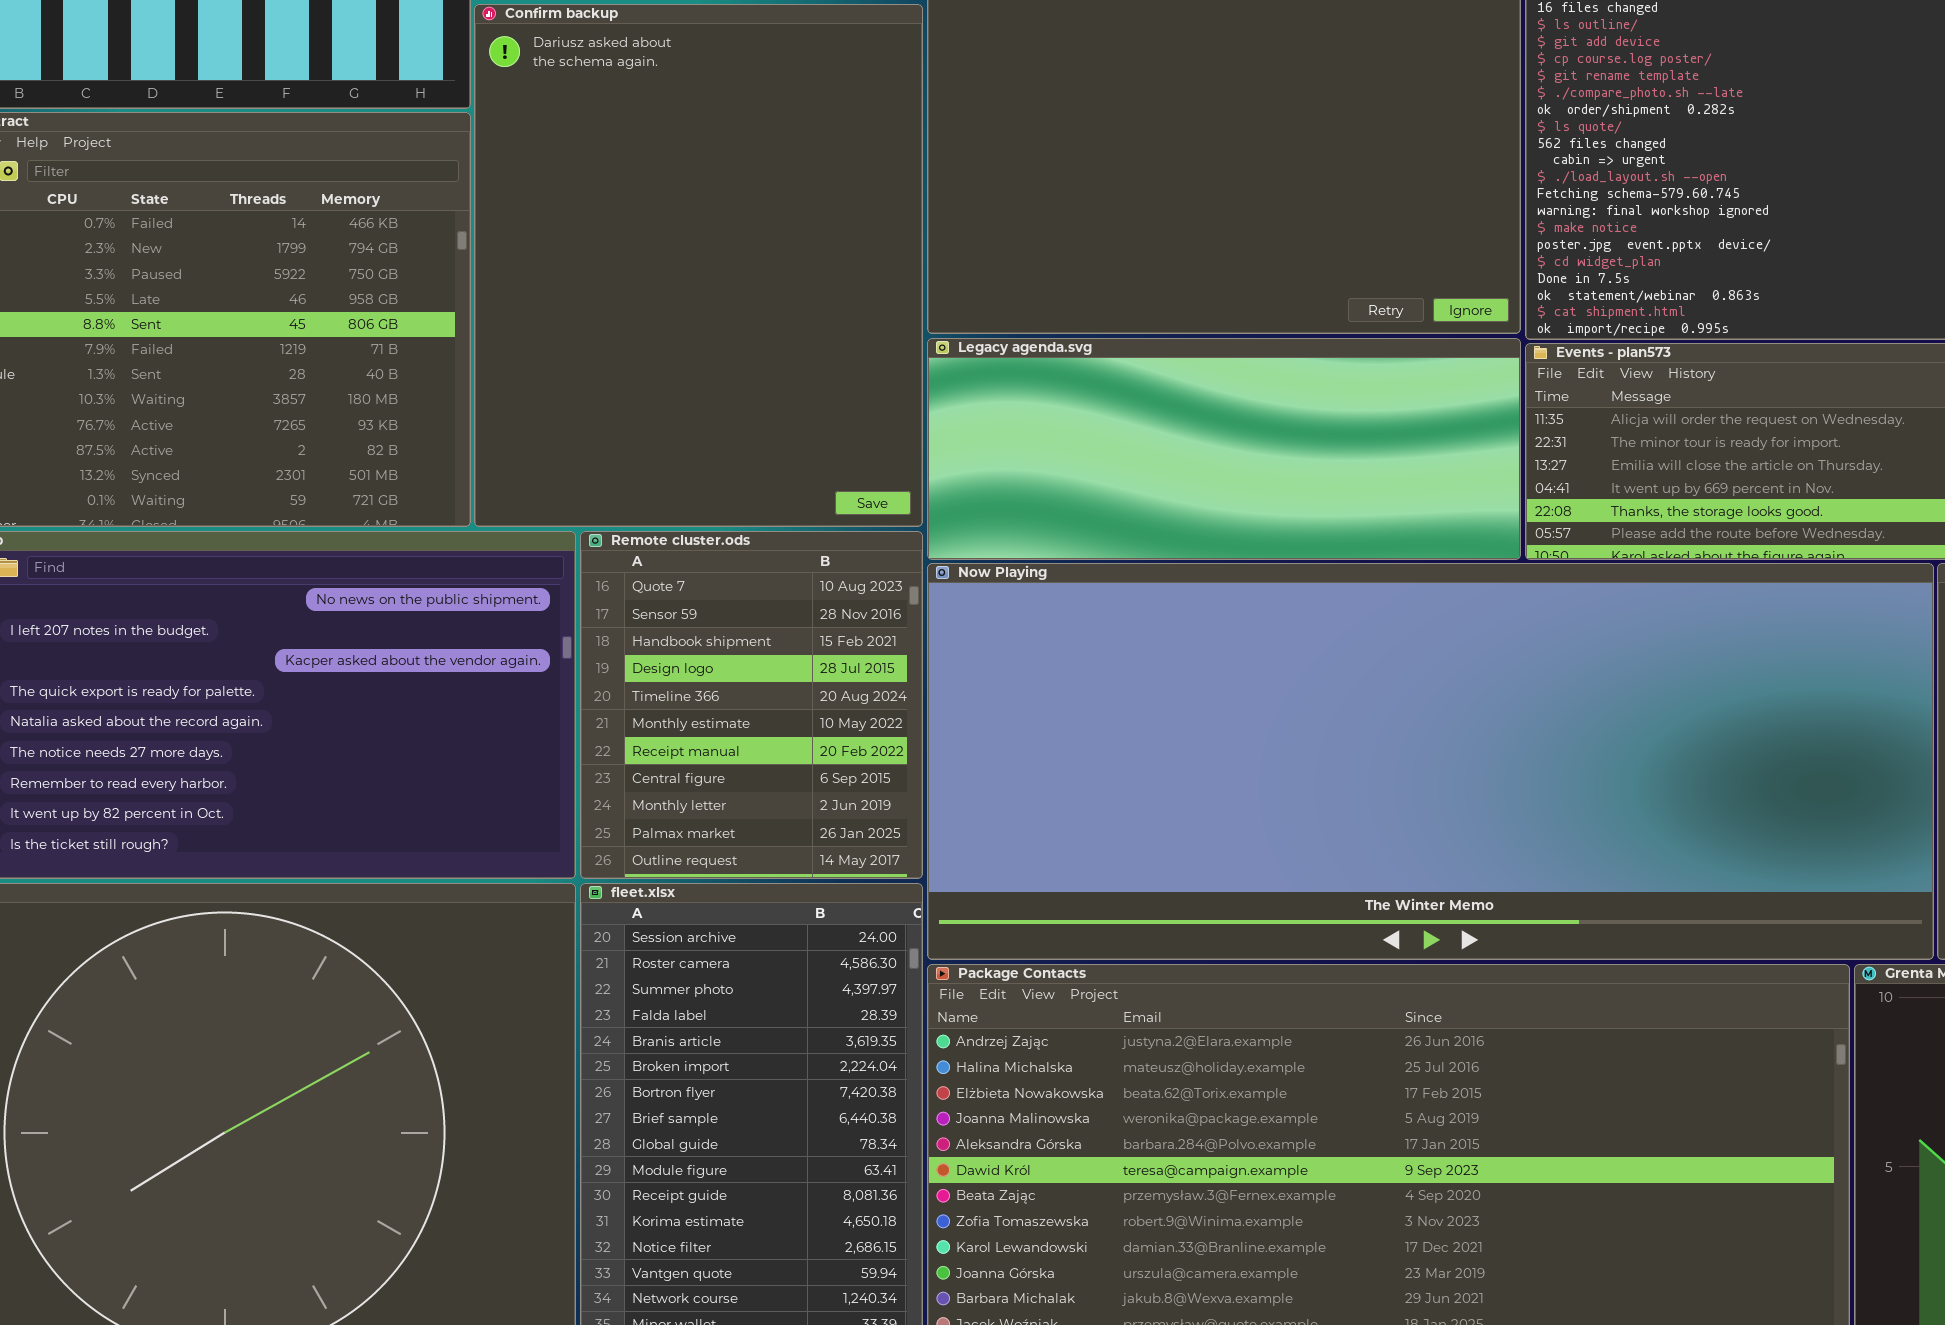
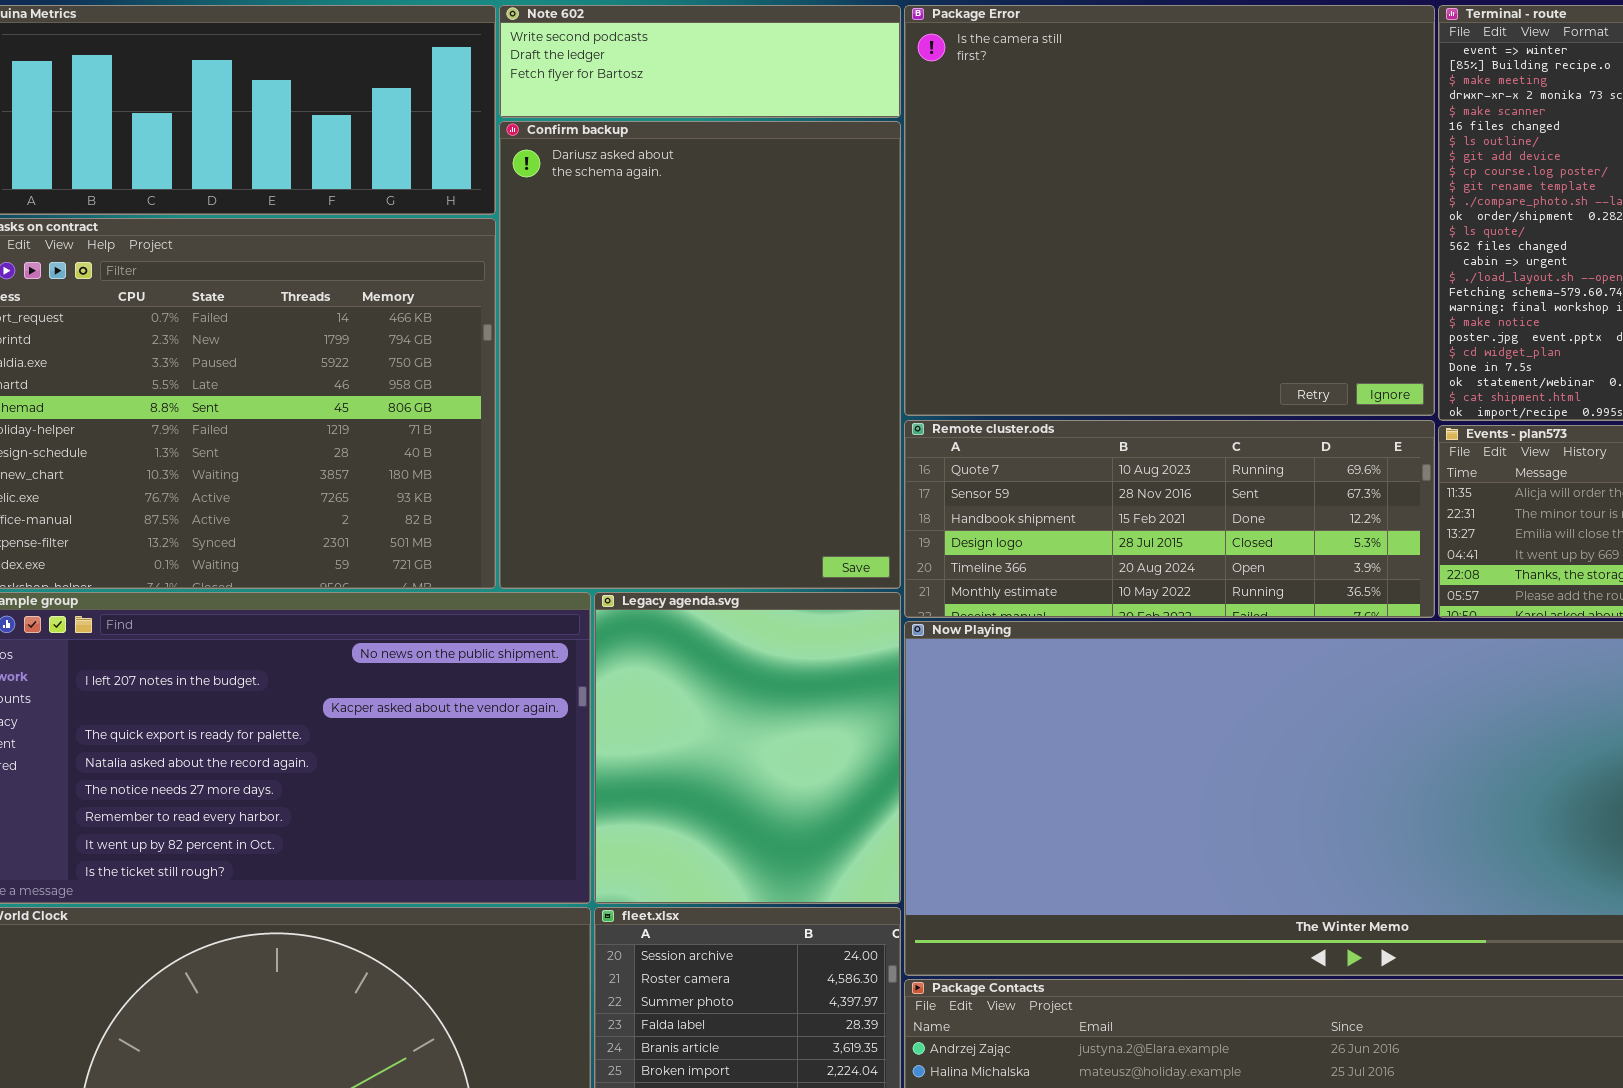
Legacy agenda.svg: [927,338,1521,560] -> [594,592,901,904], moved, resized
Remote cluster.ods: [580,531,923,879] -> [904,420,1435,618], moved, resized

